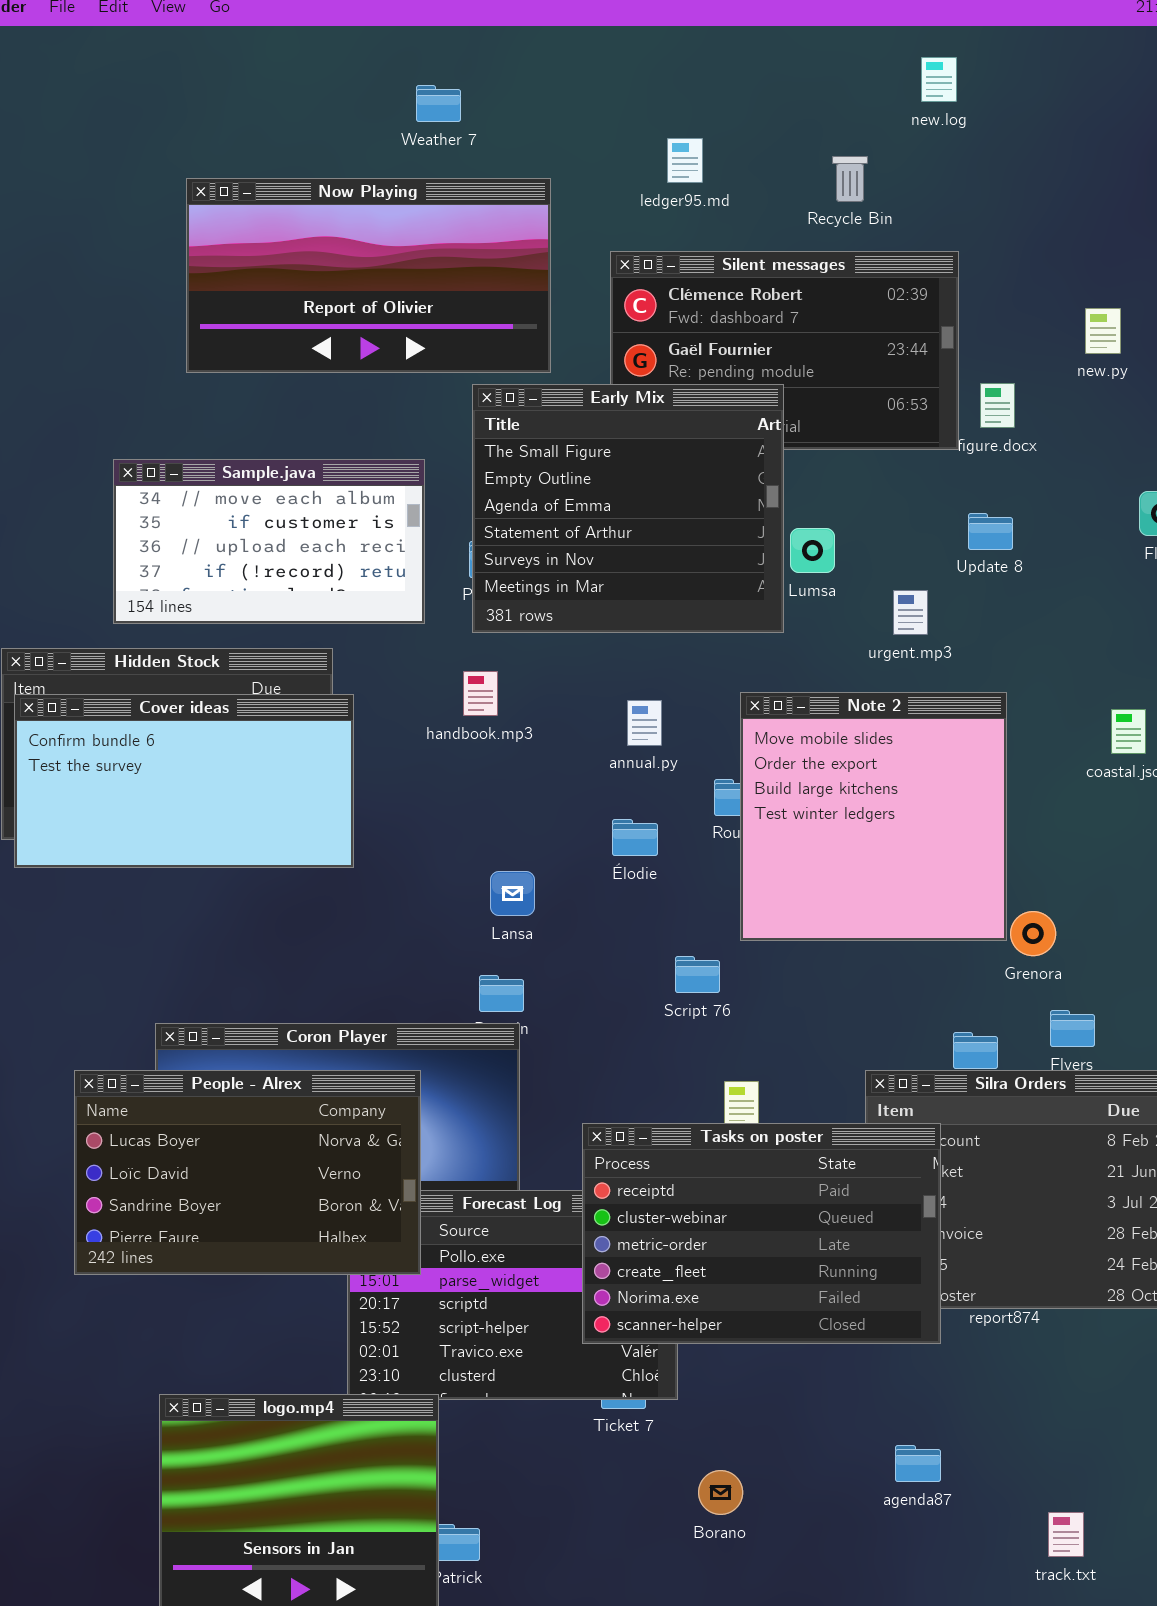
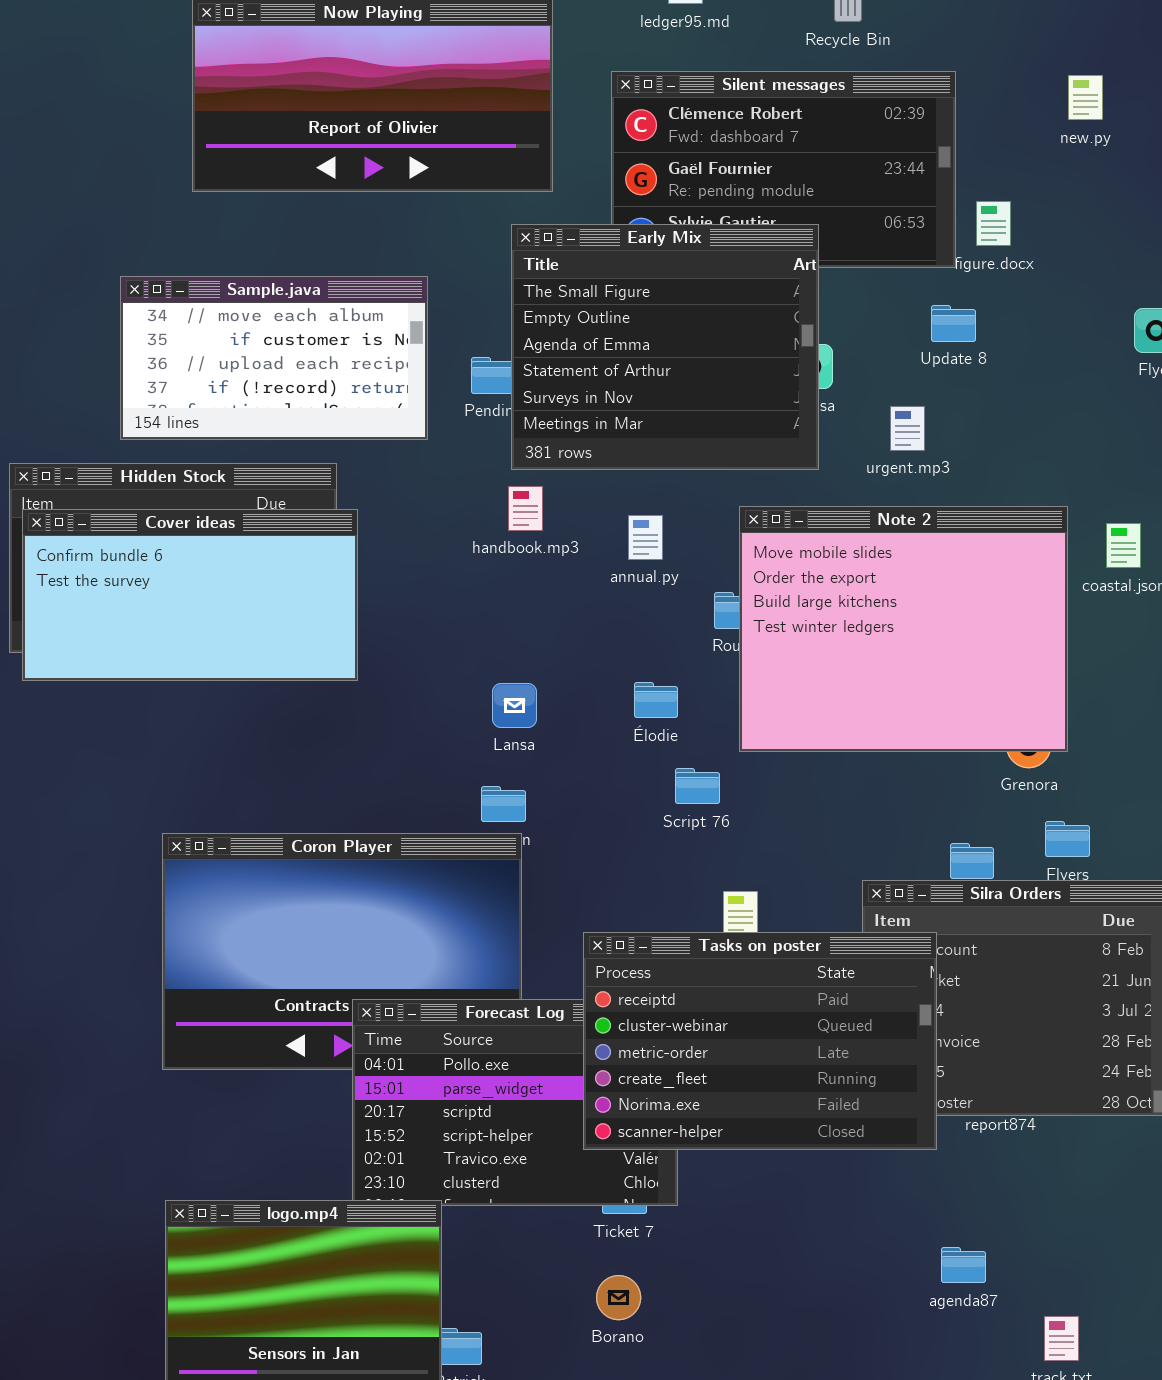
new.py: [1085,308,1121,354] -> [1068,75,1103,120], moved
Early Mix: [472,384,784,633] -> [511,224,819,470], moved
Update 8: [968,513,1013,550] -> [931,305,976,342], moved
handbook.mp3: [463,671,498,716] -> [508,486,543,531], moved
Note 2: [740,692,1007,941] -> [739,506,1068,752], resized
Élodie: [612,819,658,856] -> [634,682,678,718], moved
People - Alrex: [74,1070,421,1275] -> none, closed
agenda87: [895,1445,941,1482] -> [941,1247,986,1283], moved
Borano: [698,1470,743,1515] -> [596,1275,641,1320], moved

